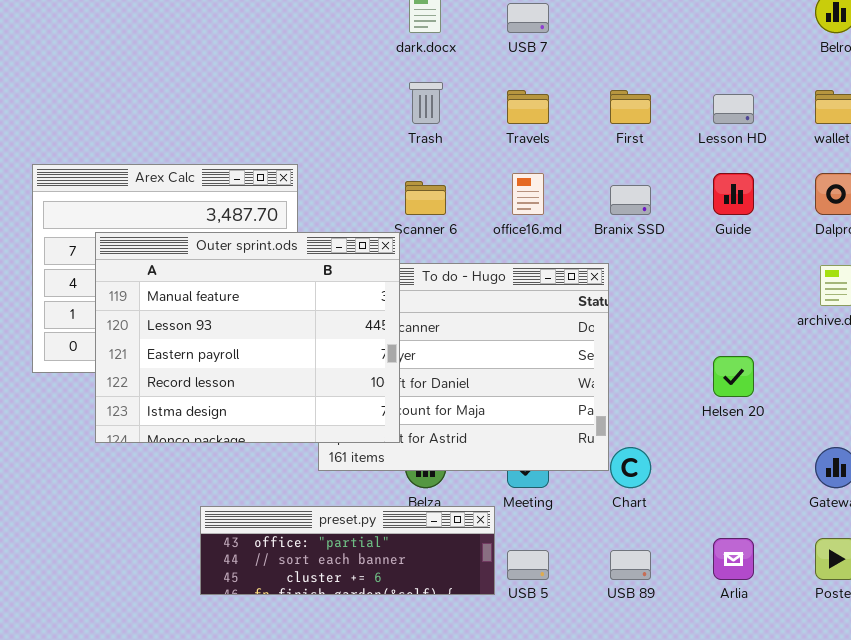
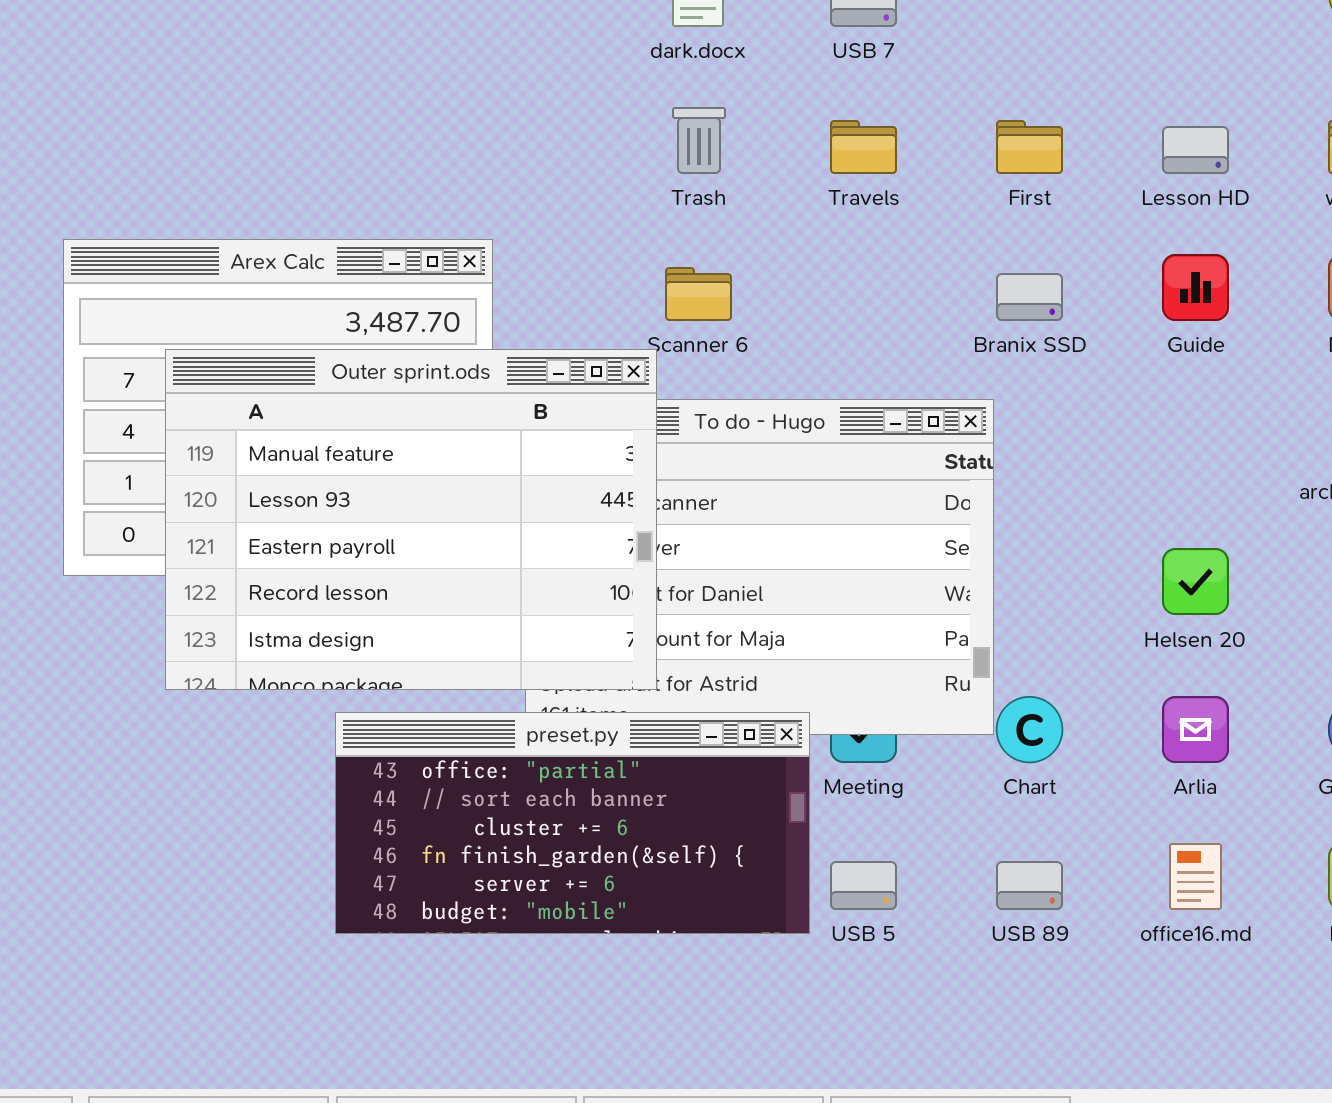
office16.md: [512,173,544,215] -> [1169,843,1222,910], moved
preset.py: [200,506,495,595] -> [335,712,810,934], resized
Arlia: [713,538,754,580] -> [1162,696,1229,763], moved

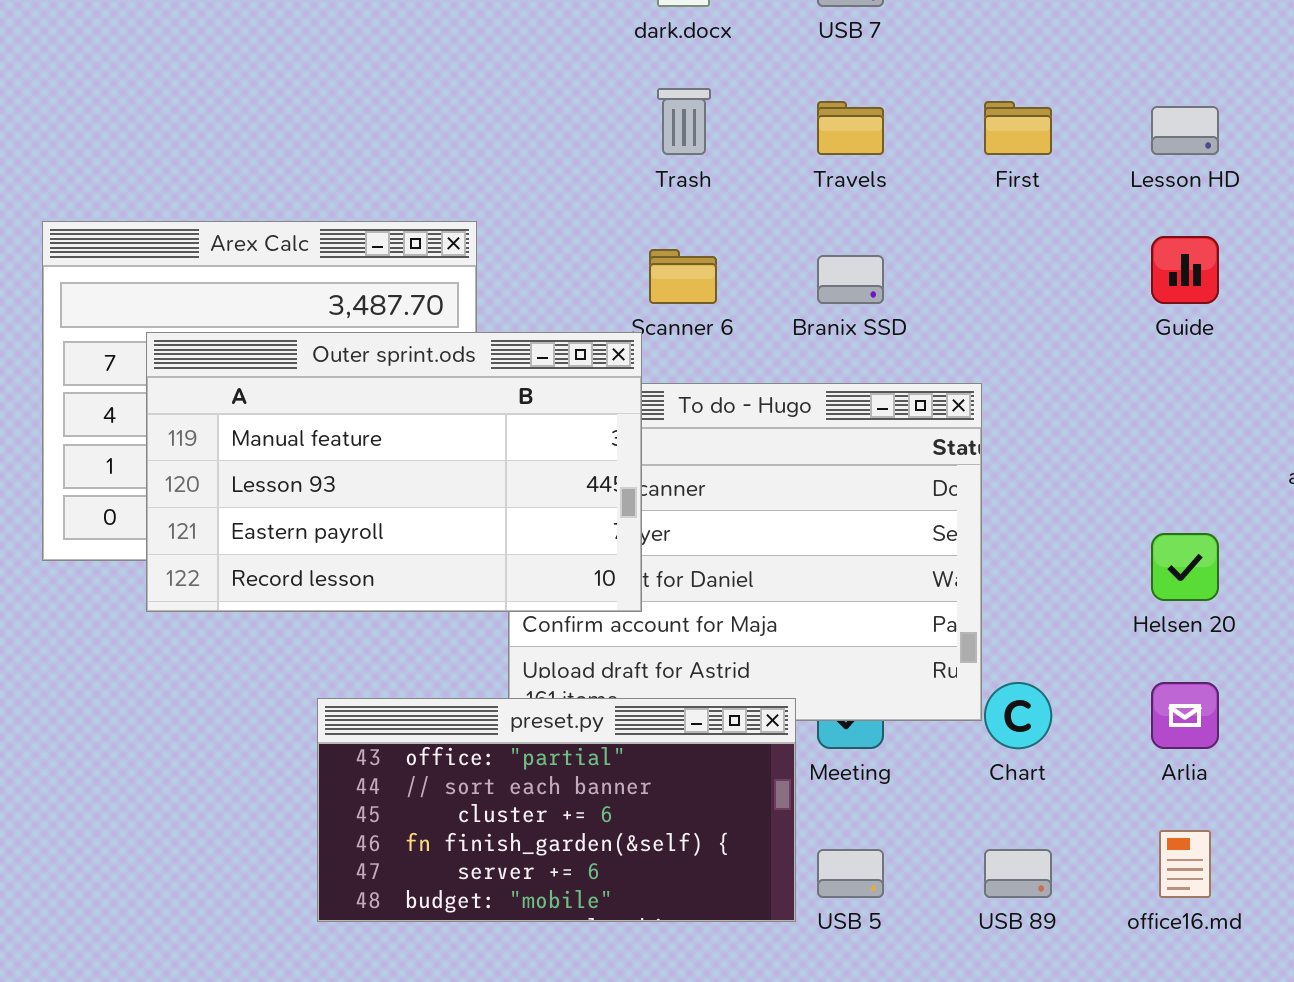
Branix SSD: [996,273,1063,321] -> [817,255,884,304], moved
Outer sprint.ods: [165,349,657,690] -> [146,332,642,612], resized

